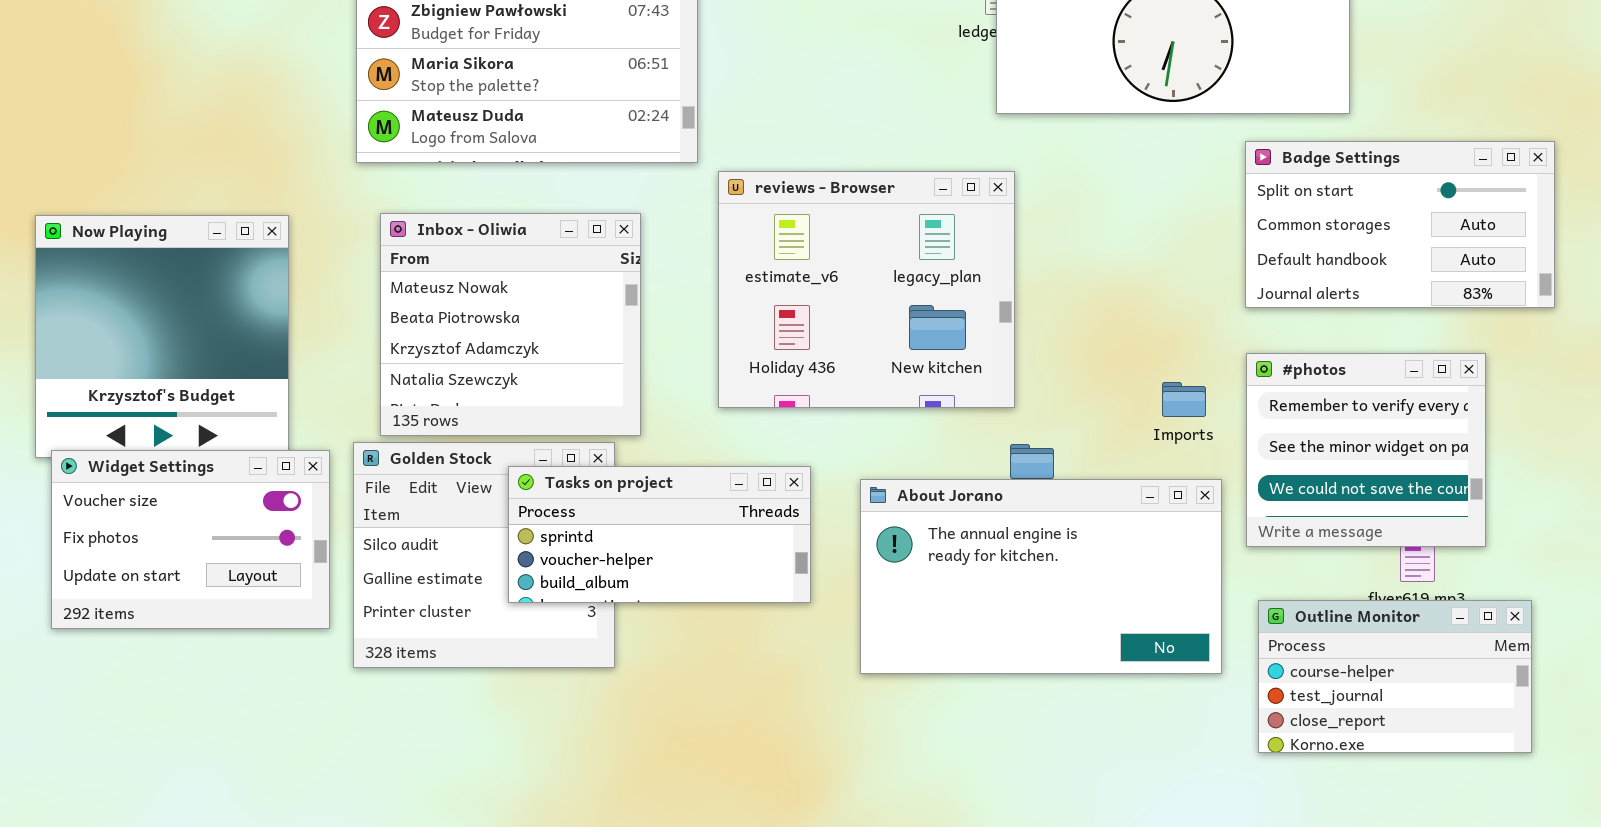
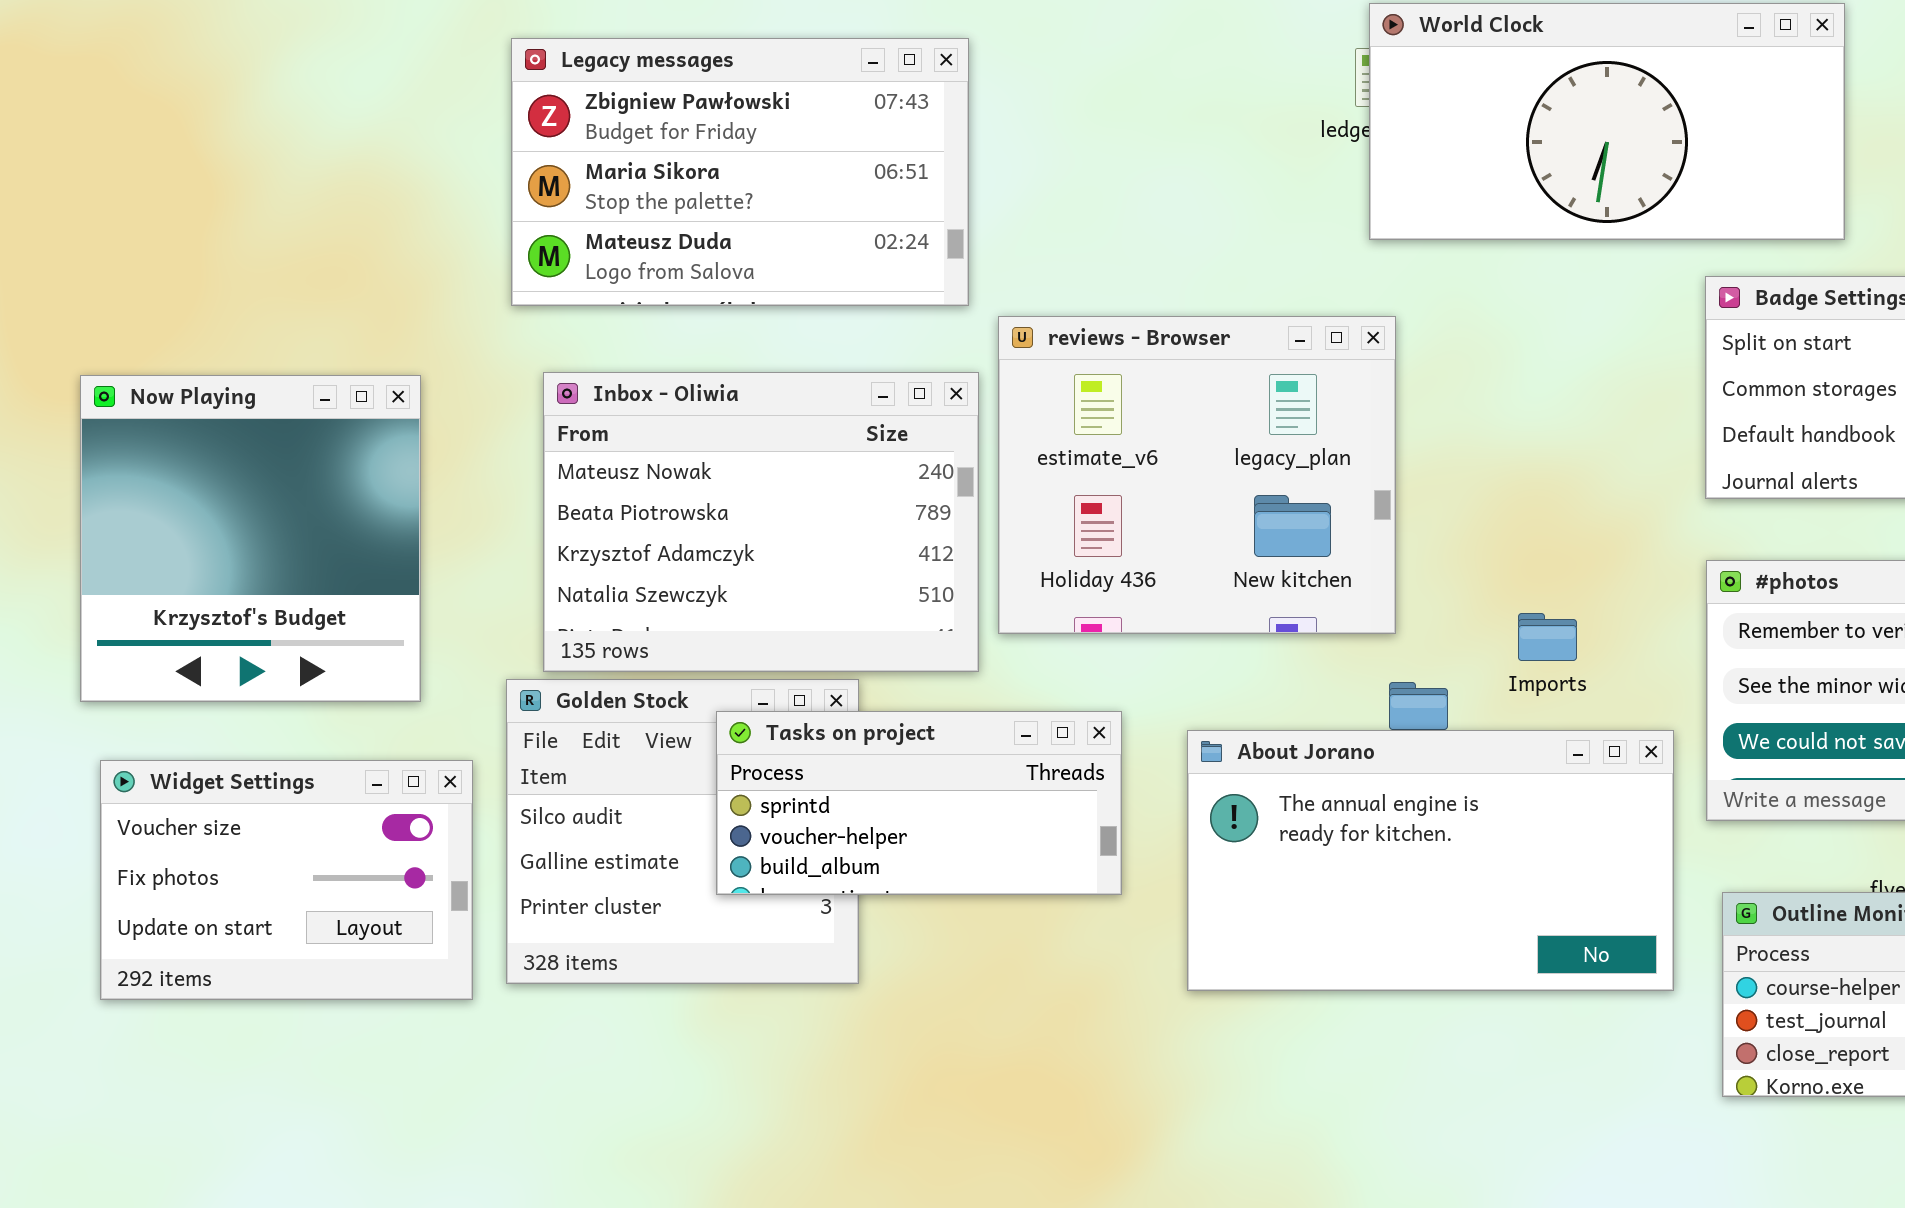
Inbox - Oliwia: [380,213,641,436] -> [543,372,979,672], resized
Imports: [1162,382,1206,417] -> [1518,613,1577,661], moved
Widget Settings: [51,450,330,629] -> [100,760,473,1000], moved

